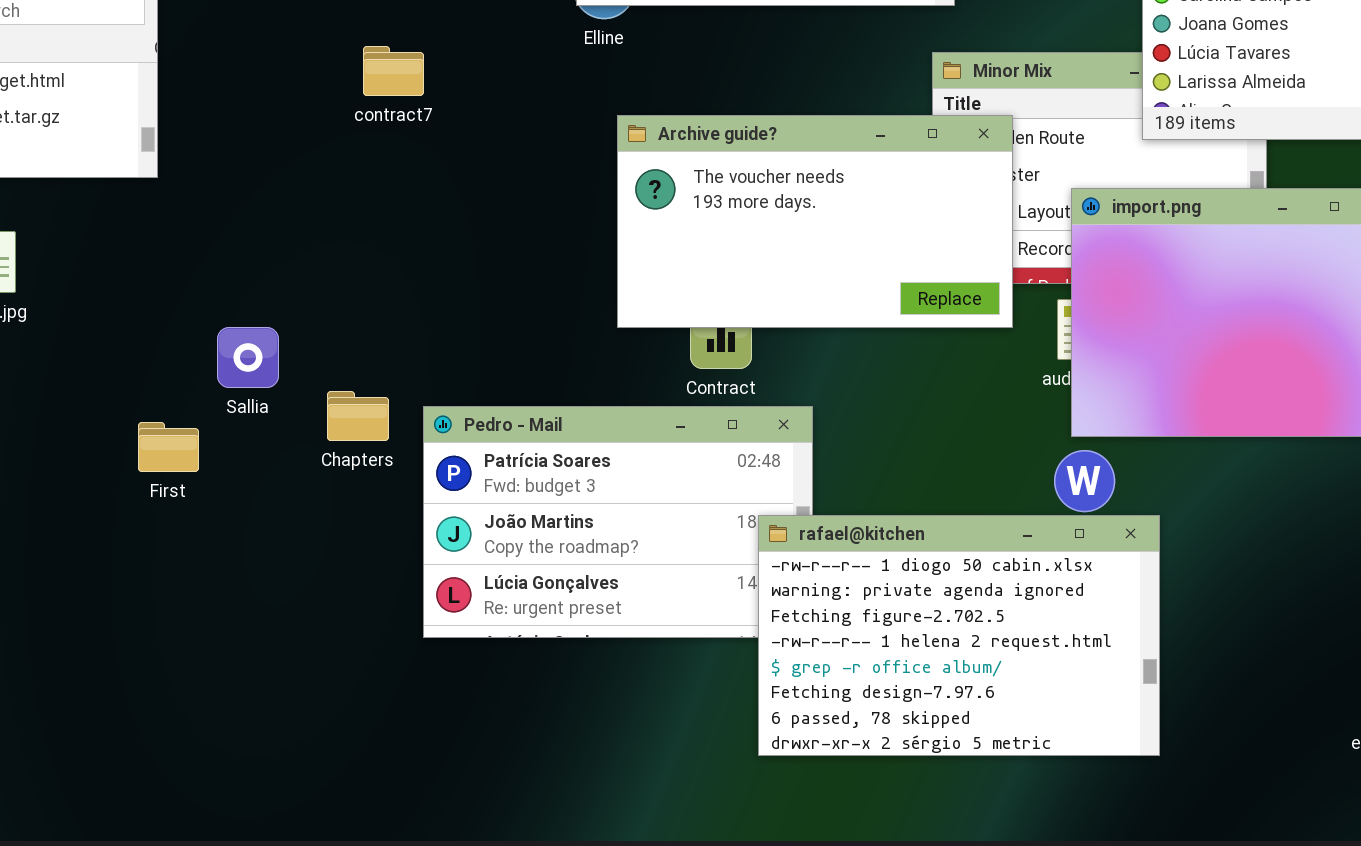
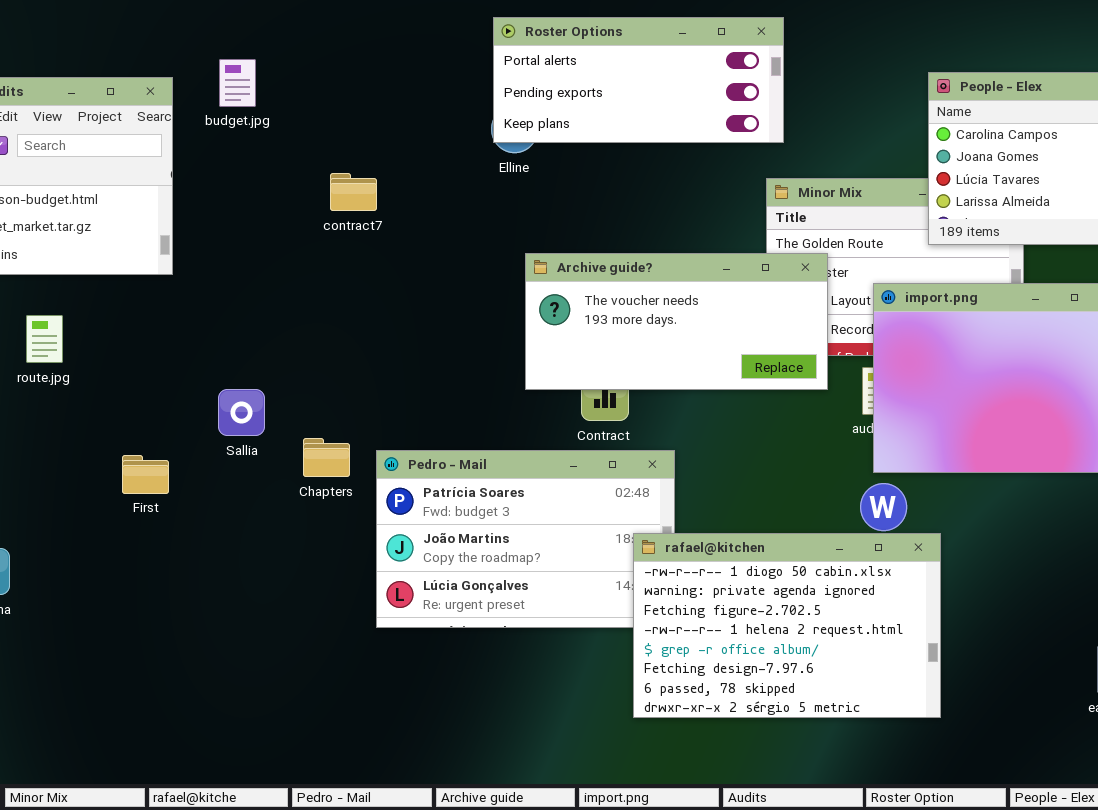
Archive guide?: [617,115,1013,328] -> [525,253,828,390], resized
First: [138,422,199,472] -> [122,455,169,494], moved

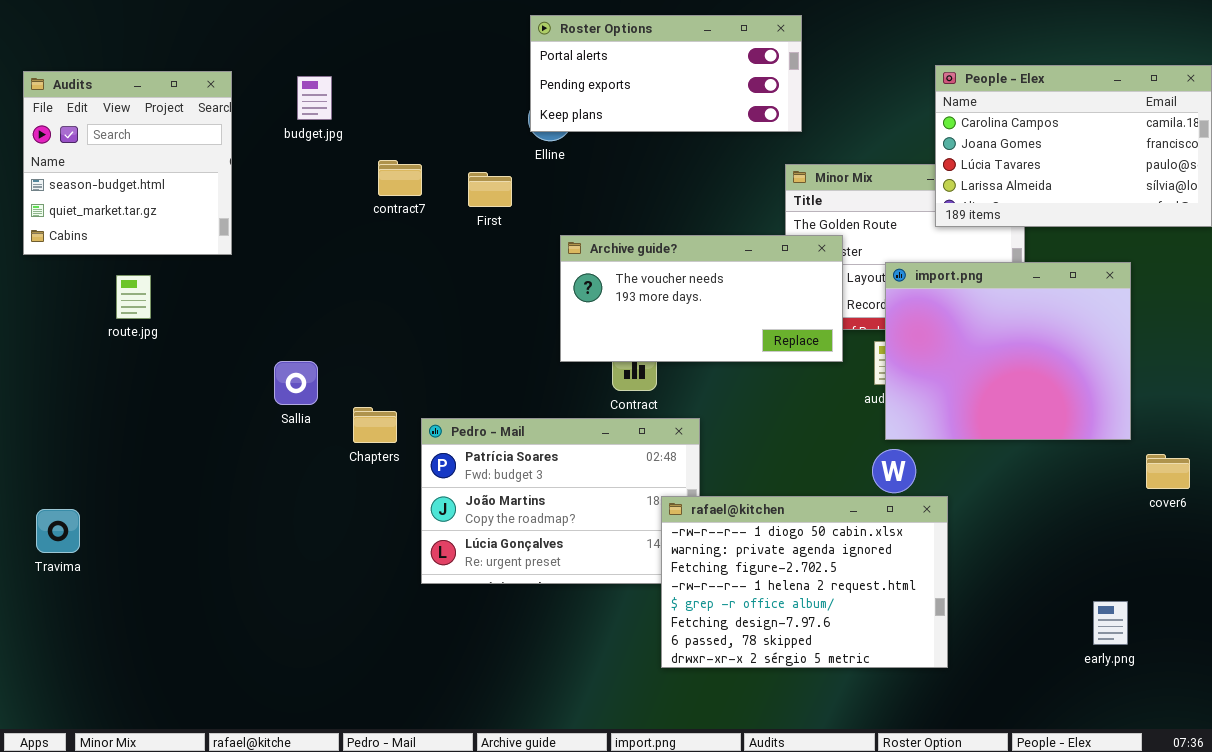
budget.jpg: [219,59,256,107] -> [297,76,332,120], moved
route.jpg: [26,315,63,363] -> [116,275,151,319], moved
First: [122,455,169,494] -> [468,172,512,207], moved

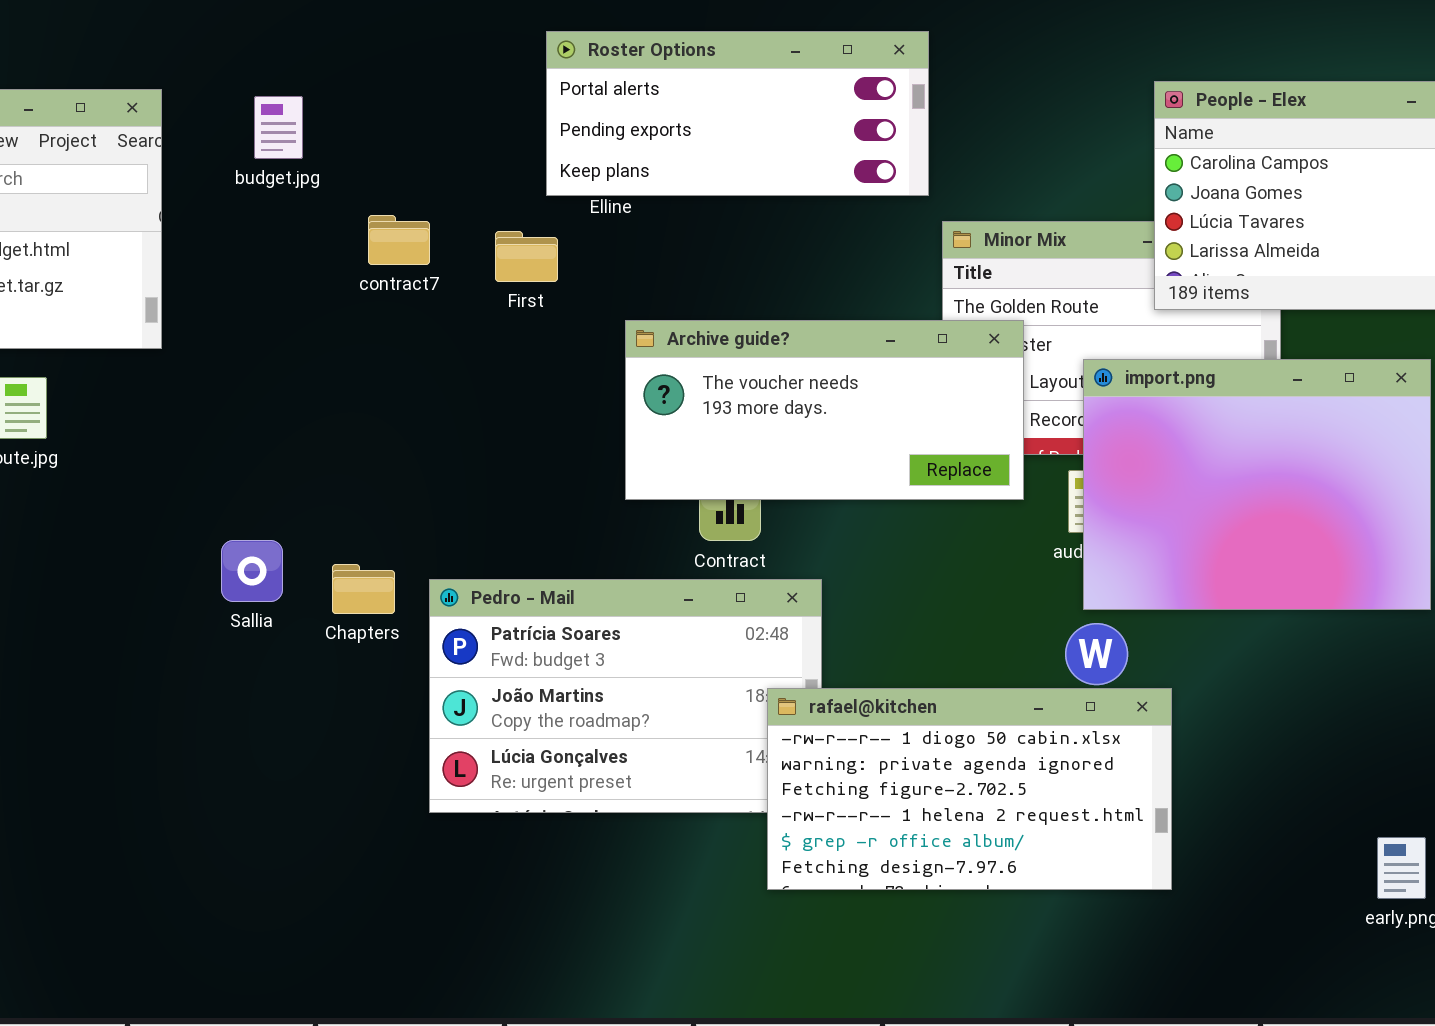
Roster Options: [530,15,802,132] -> [546,31,929,196], moved
Sallia: [274,361,318,405] -> [221,540,283,602], moved
rafael@kitchen: [661,496,948,668] -> [767,688,1172,890], resized

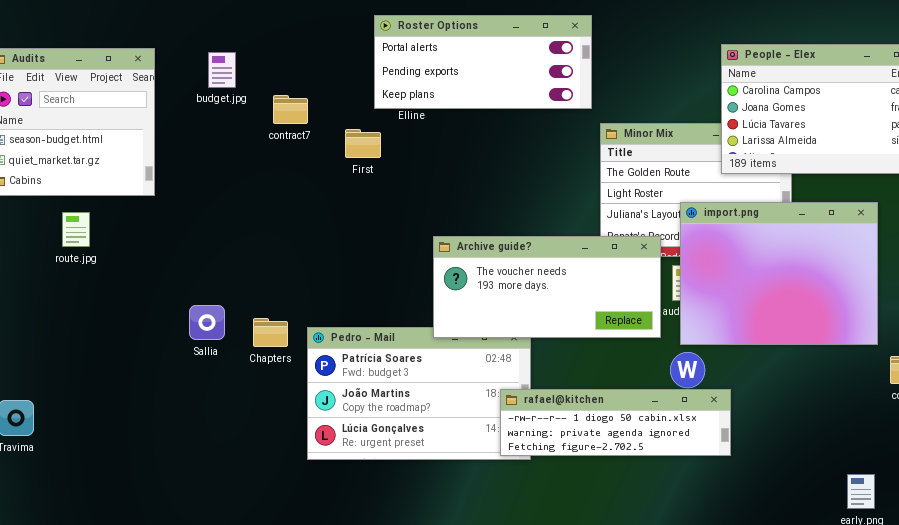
contract7: [368,215,430,265] -> [273,95,308,124], moved
Archive guide?: [625,320,1024,500] -> [433,236,661,338], moved
rafael@kitchen: [767,688,1172,890] -> [500,389,731,456], resized

